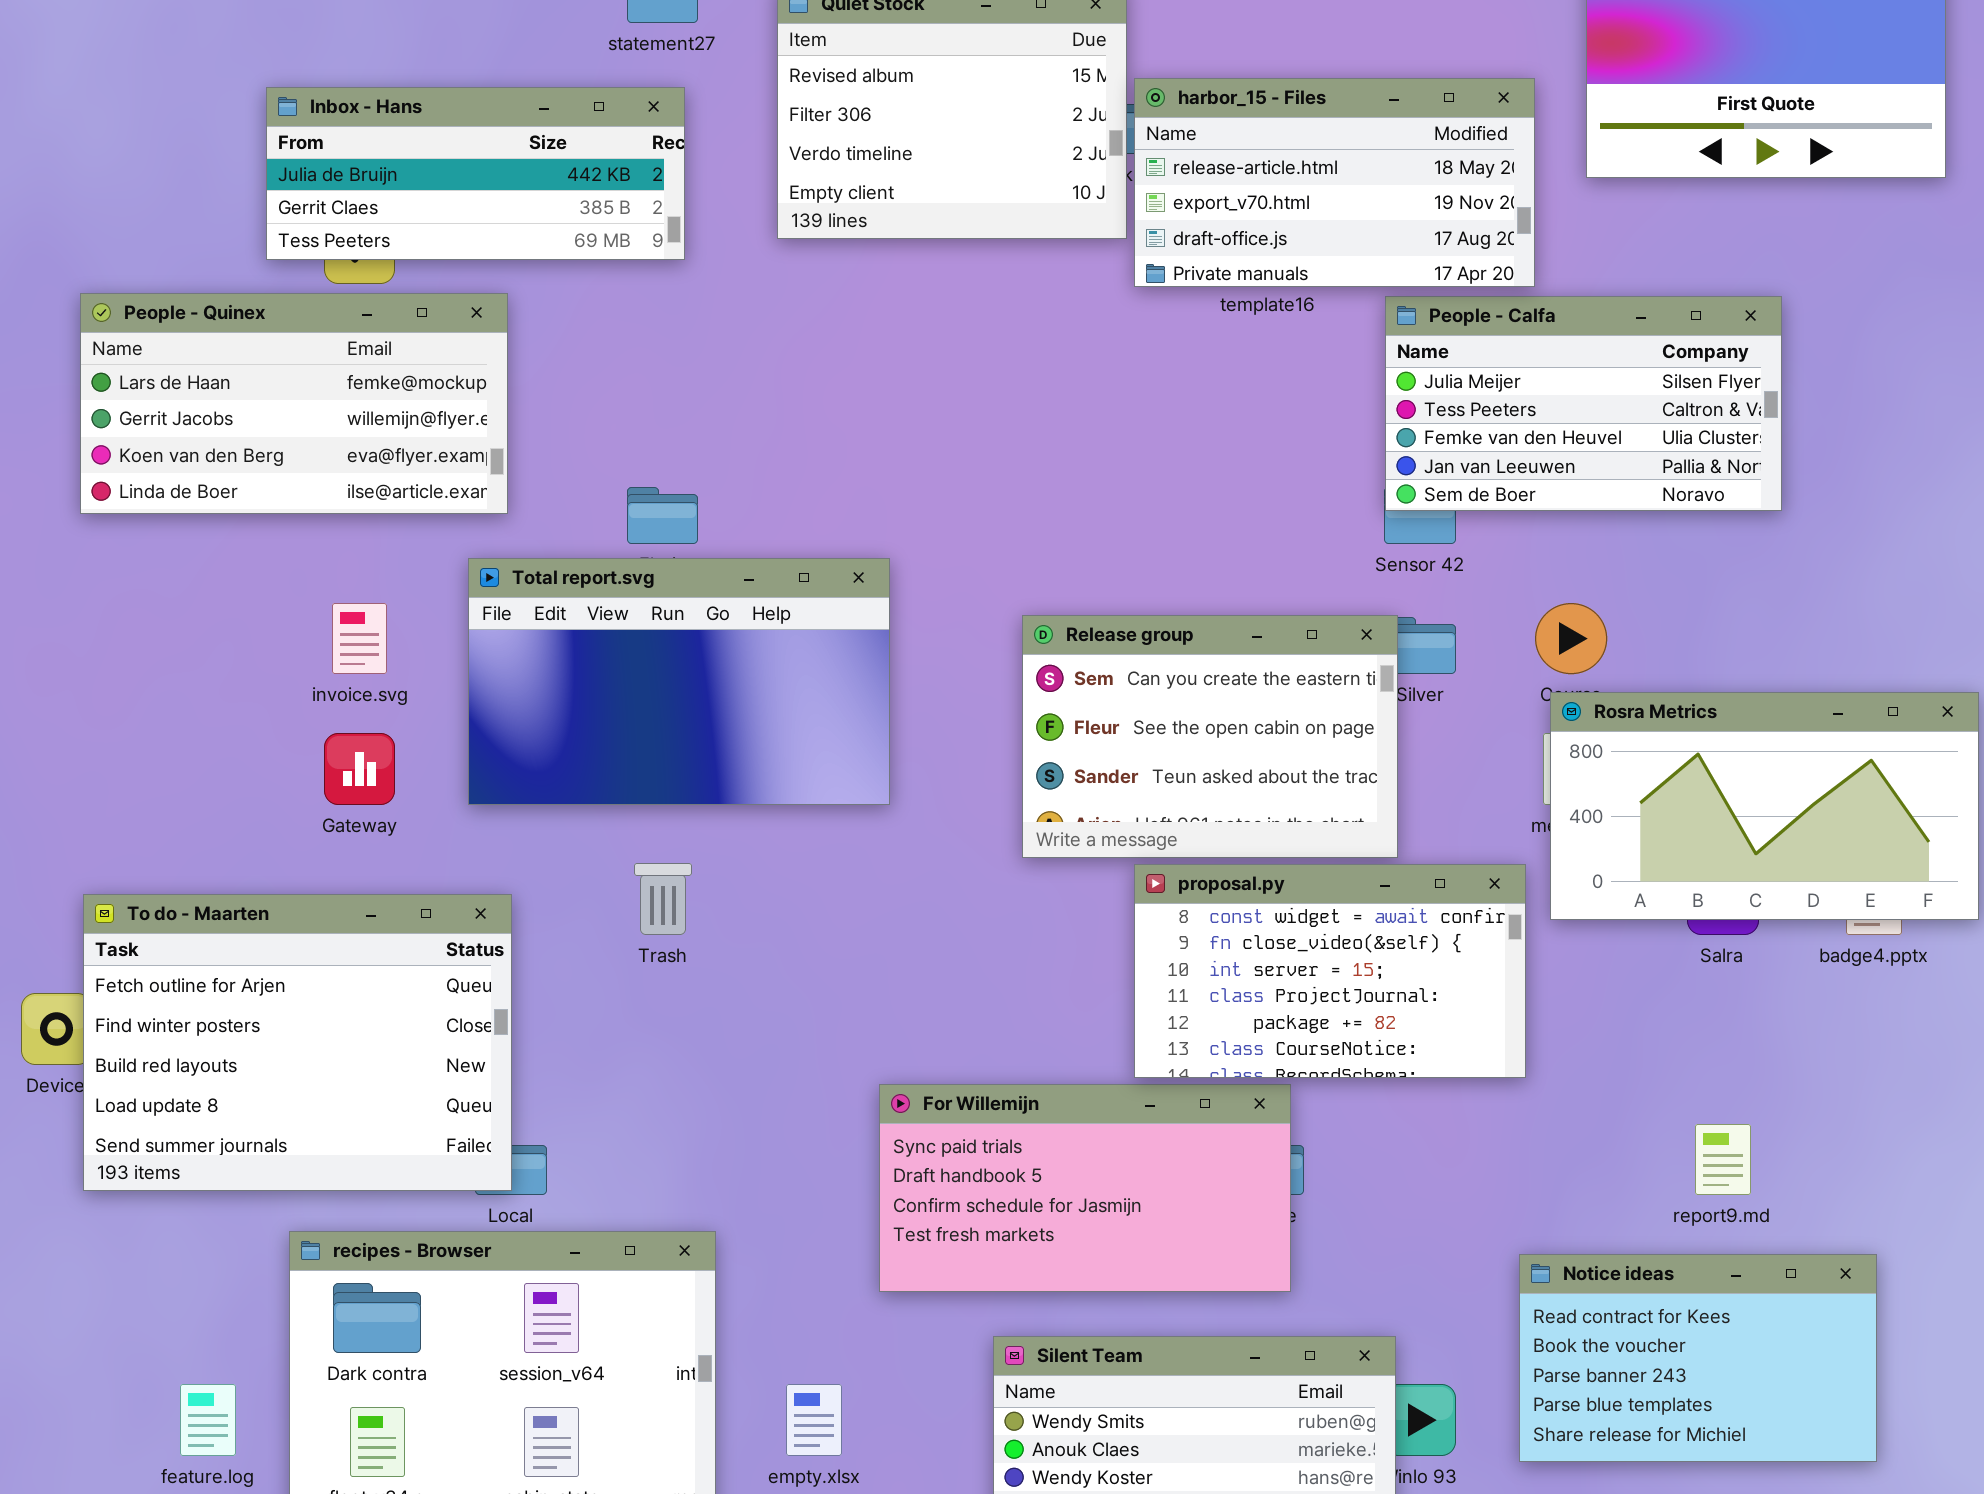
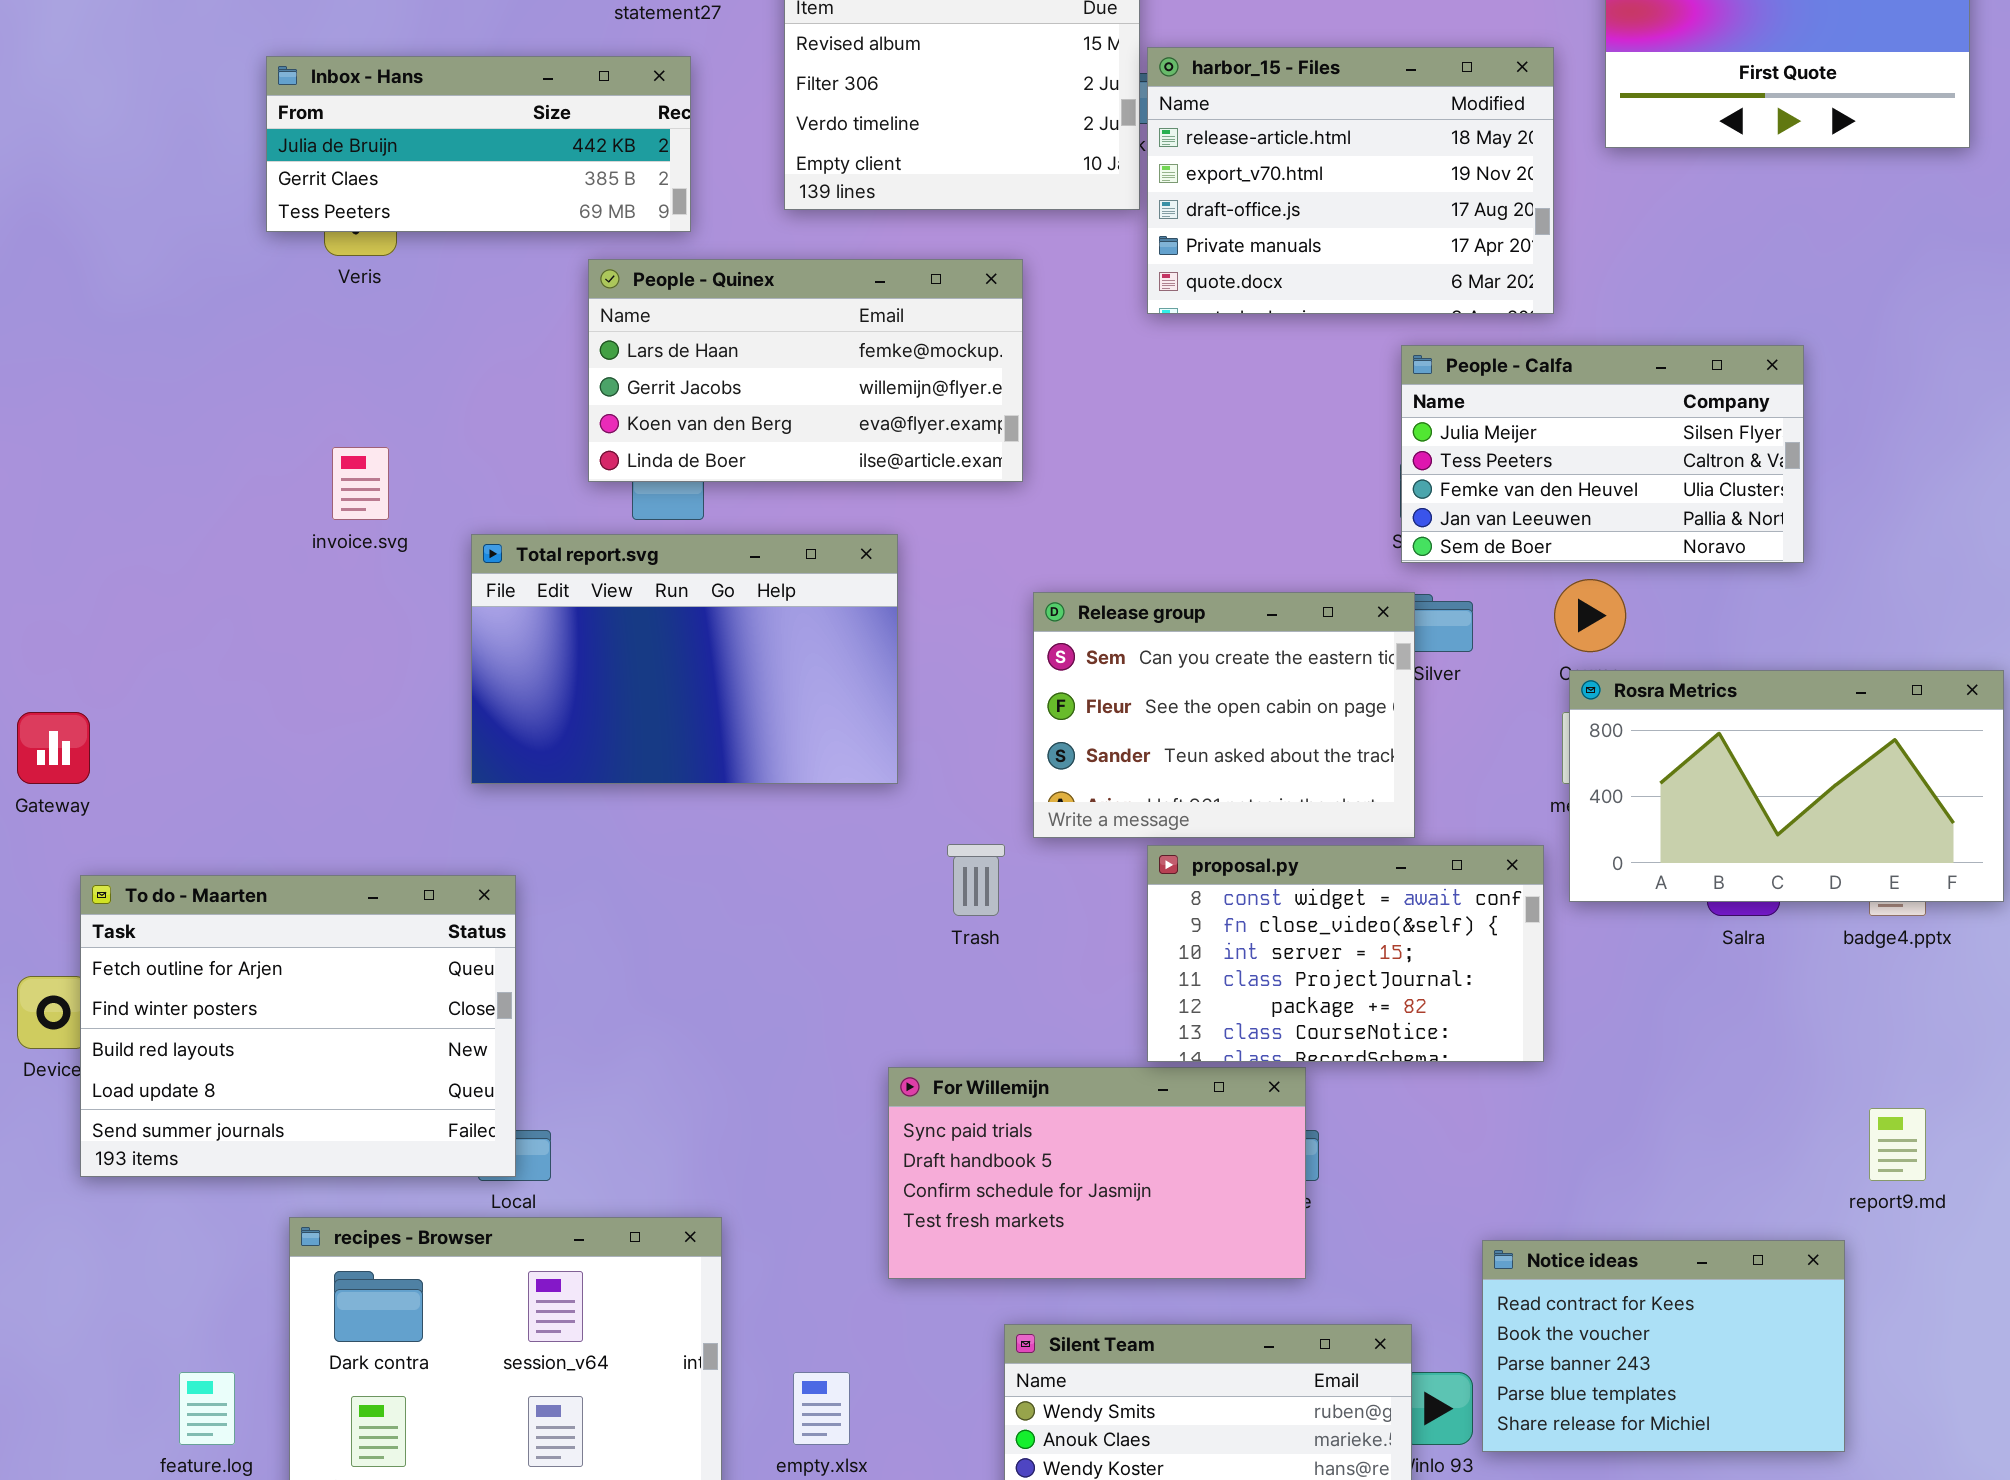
harbor_15 - Files: [1134,78,1535,287] -> [1147,47,1554,314], resized
People - Quinex: [80,293,508,514] -> [588,259,1023,482], moved
People - Calfa: [1385,296,1782,511] -> [1401,345,1804,563], moved
invoice.svg: [332,603,387,674] -> [332,447,389,520], moved
Gateway: [324,733,395,805] -> [17,712,90,784], moved
Trash: [634,863,692,935] -> [947,844,1005,916], moved
report9.md: [1695,1124,1751,1195] -> [1869,1108,1926,1181], moved
Notice ideas: [1519,1254,1877,1462] -> [1482,1240,1845,1452], moved

